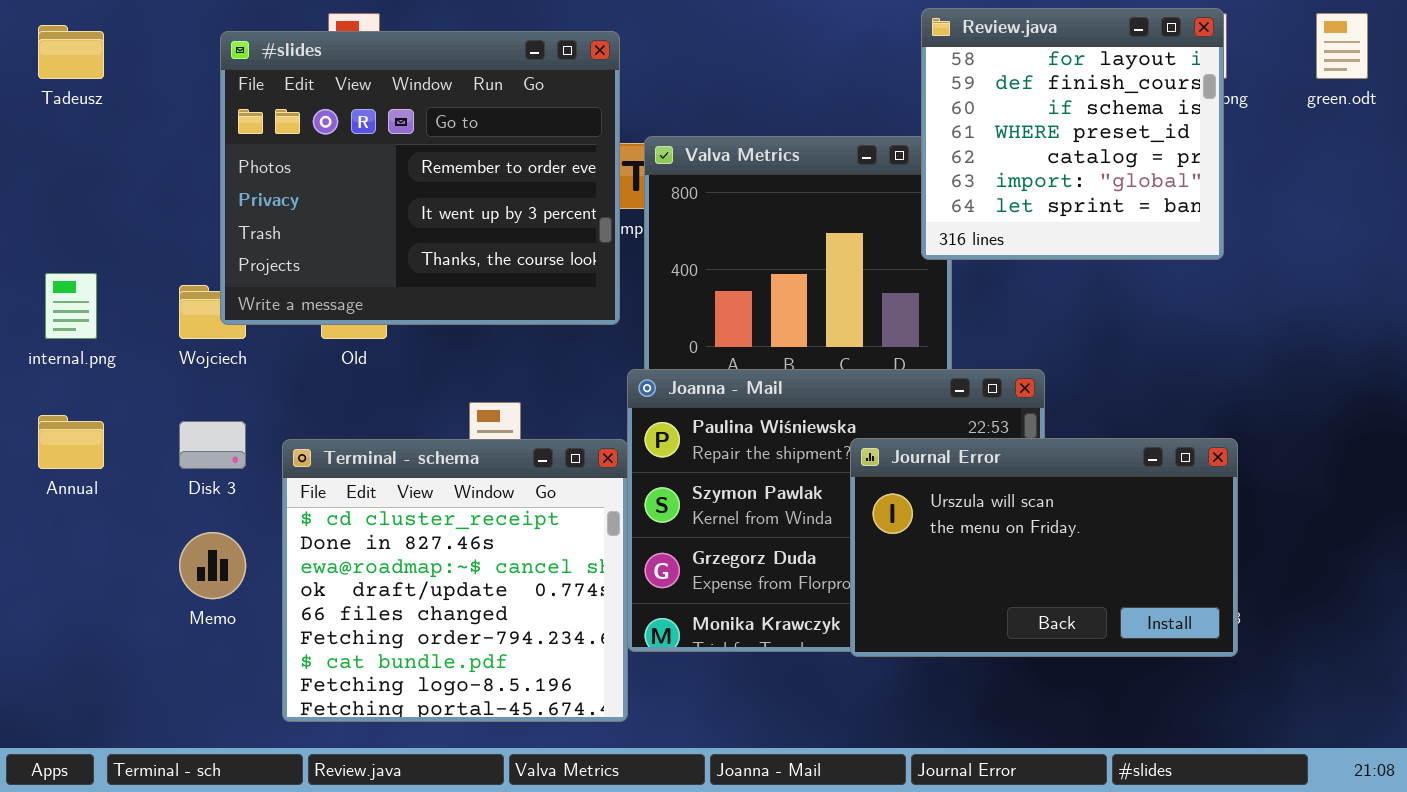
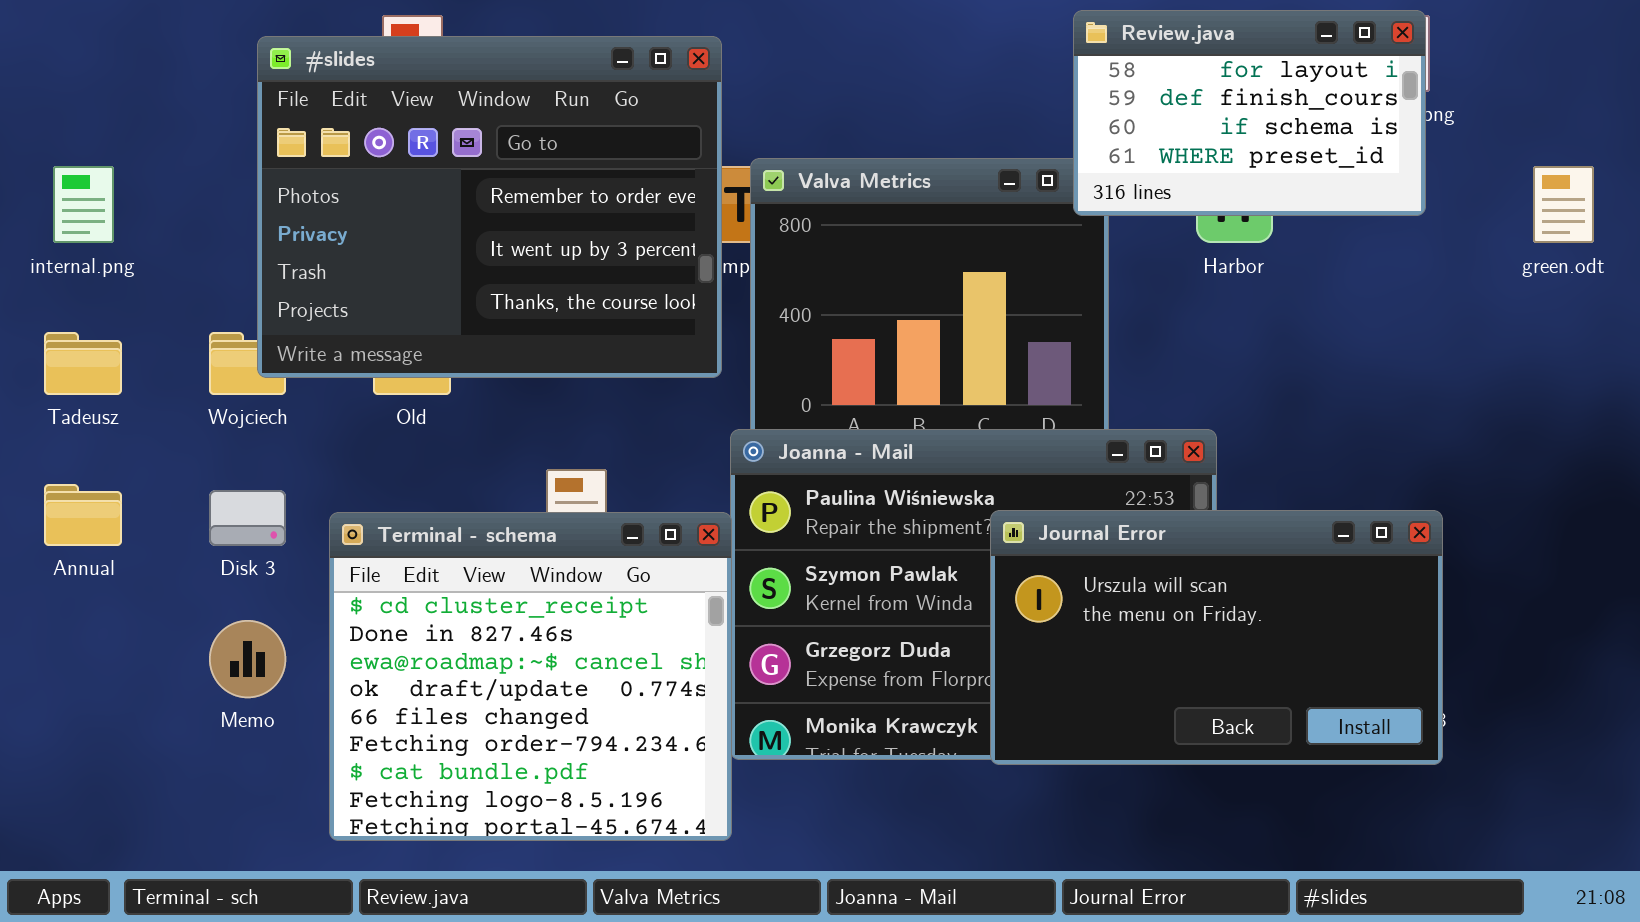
Review.java: [921,8,1224,260] -> [1073,10,1426,216], resized
green.odt: [1316,13,1368,79] -> [1533,166,1594,243], moved
Tadeusz: [38,25,104,79] -> [44,332,122,395], moved
internal.png: [45,273,97,339] -> [53,166,114,243], moved

